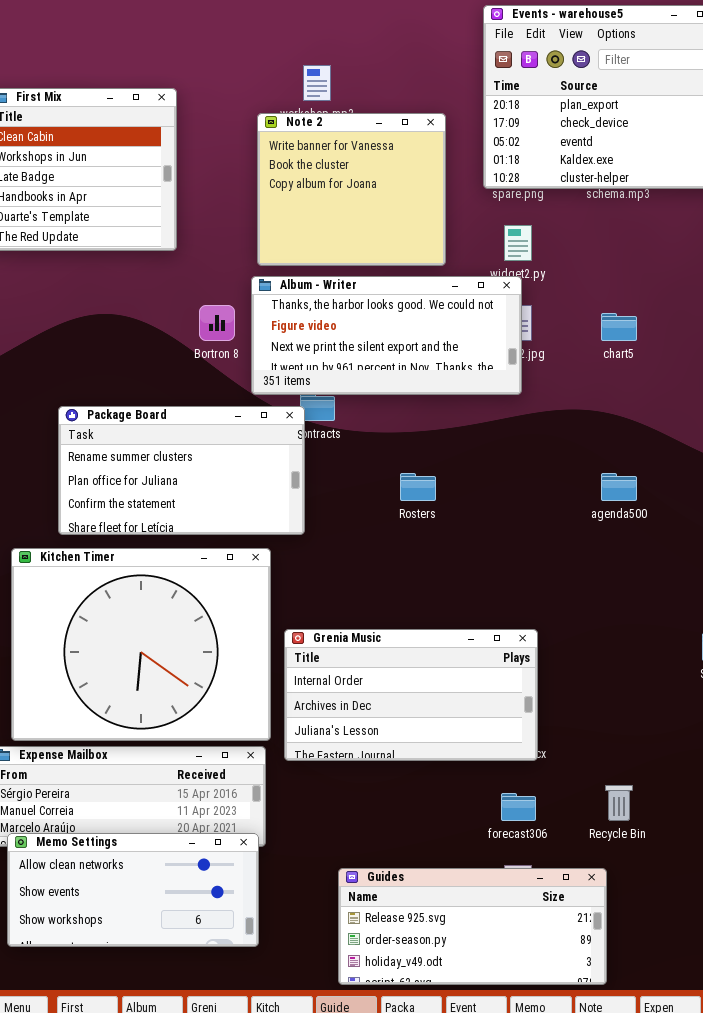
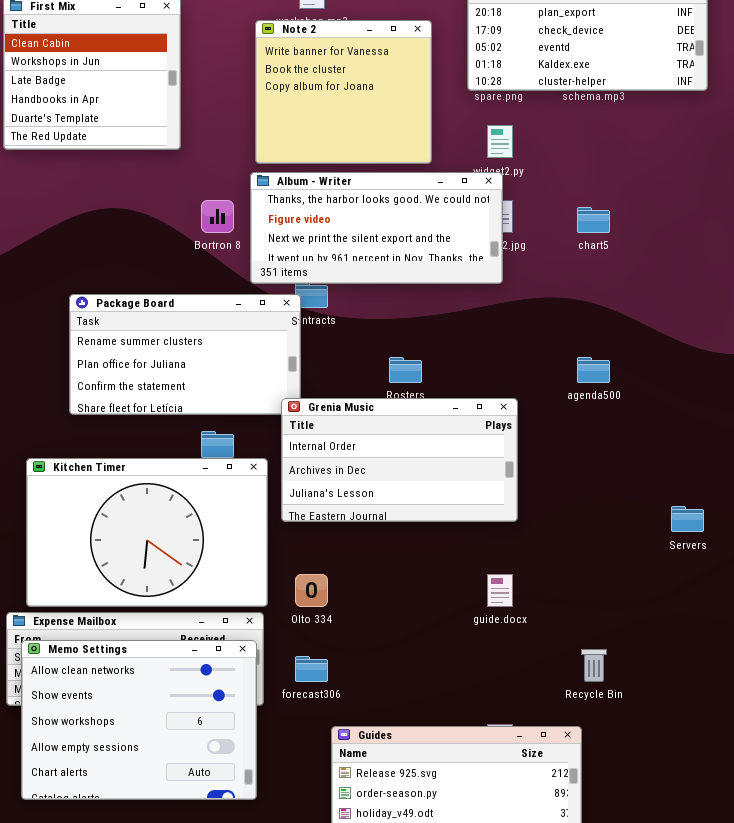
Kitchen Timer: [11,548,271,741] -> [26,458,268,607], resized
Grenia Music: [284,629,538,761] -> [281,398,518,522], moved
forecast306: [501,793,536,821] -> [295,656,328,682], moved
Memo Settings: [7,833,259,947] -> [21,640,257,800], resized

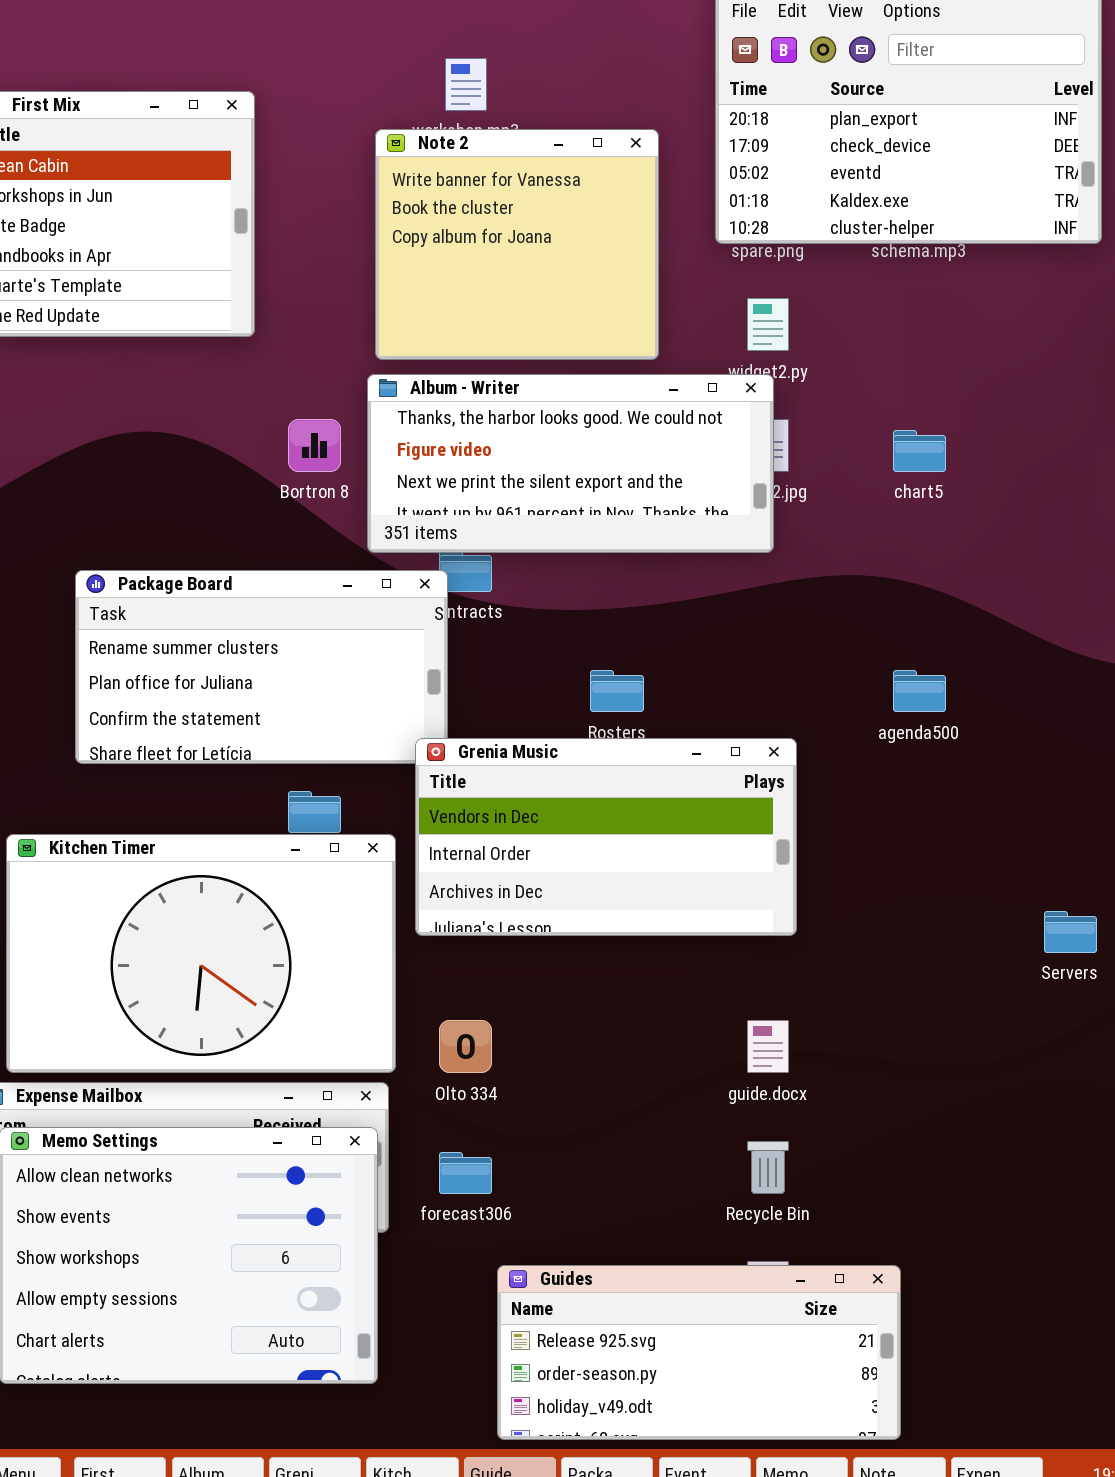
Grenia Music: [281,398,518,522] -> [415,738,797,936], scrolled up 1 row
Recycle Bin: [581,649,607,682] -> [747,1141,789,1194], moved

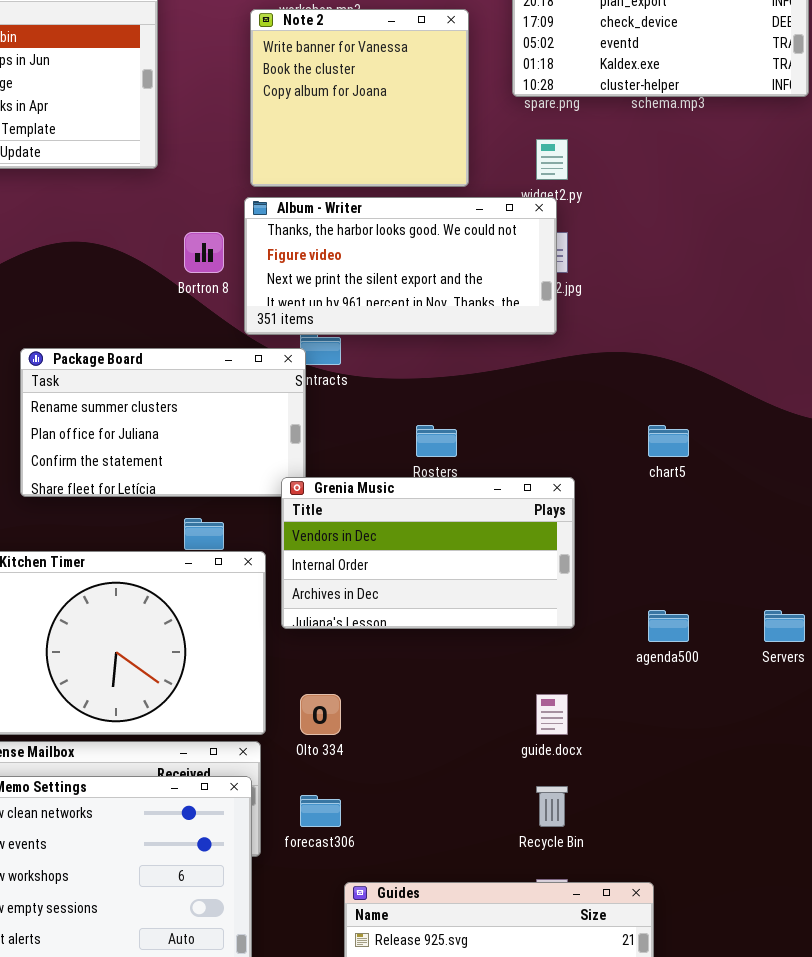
chart5: [893,430,946,472] -> [648,425,689,457], moved
agenda500: [893,670,946,712] -> [648,610,689,642], moved

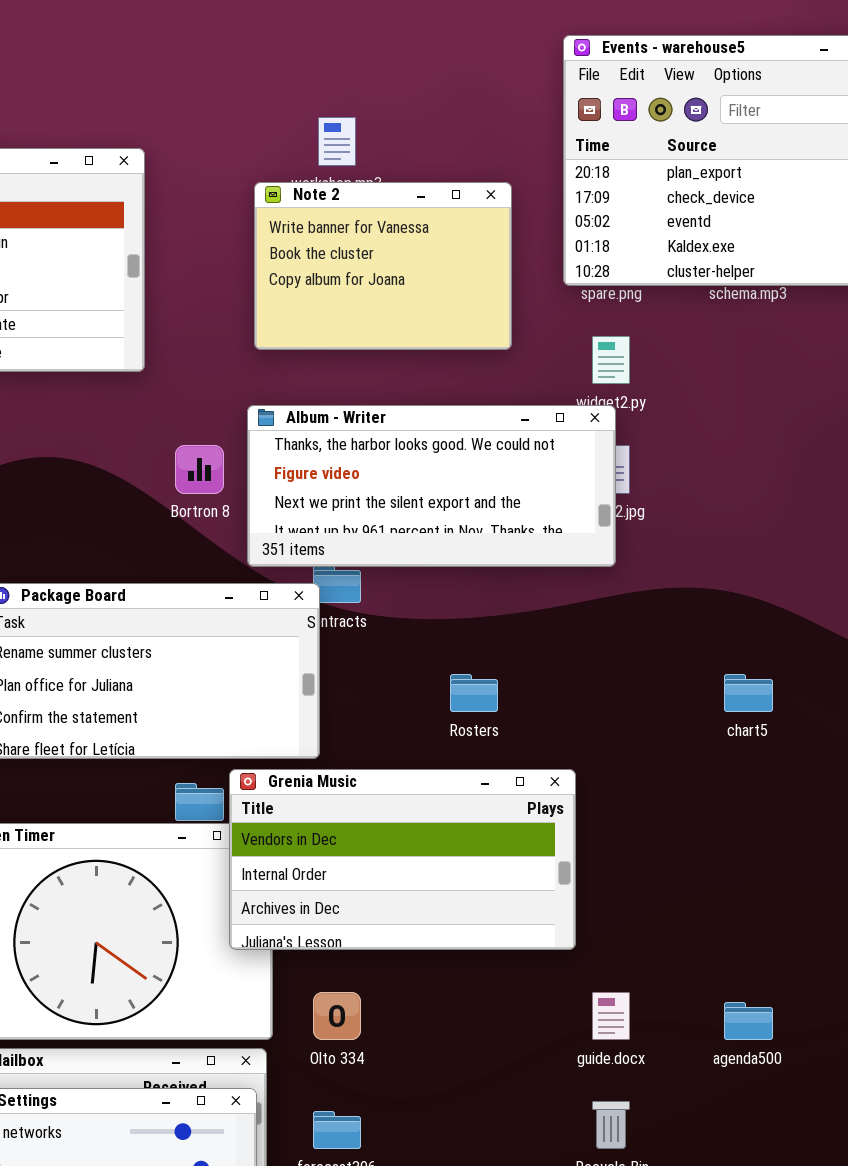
Note 2: [250,9,469,187] -> [254,182,512,350], resized
Grenia Music: [281,477,575,629] -> [229,769,576,950], moved
agenda500: [648,610,689,642] -> [724,1002,773,1040], moved

